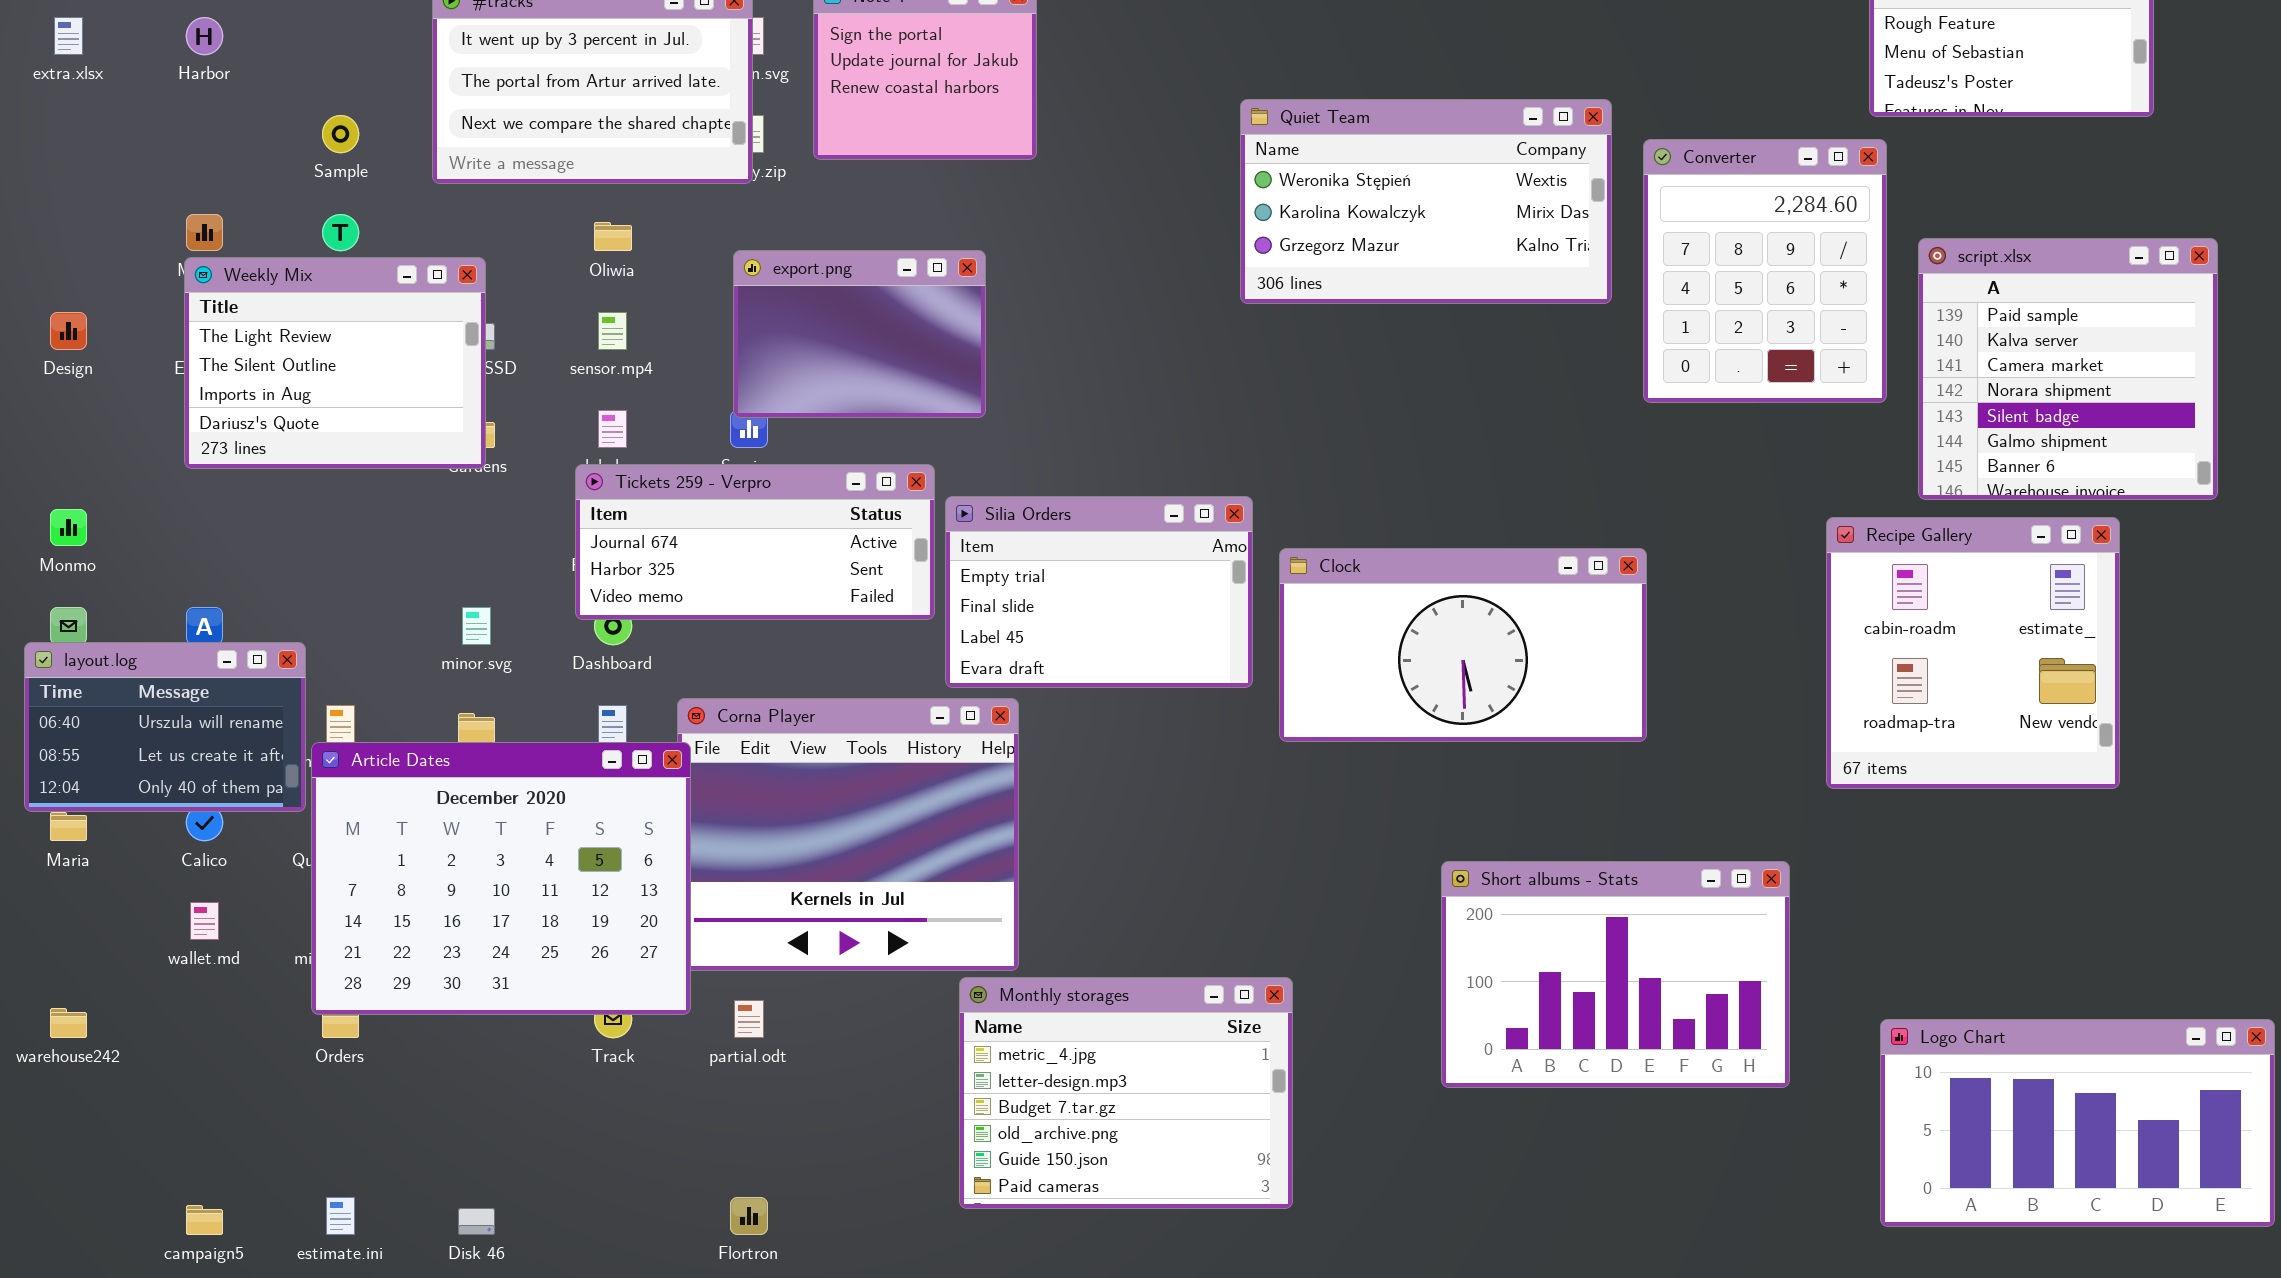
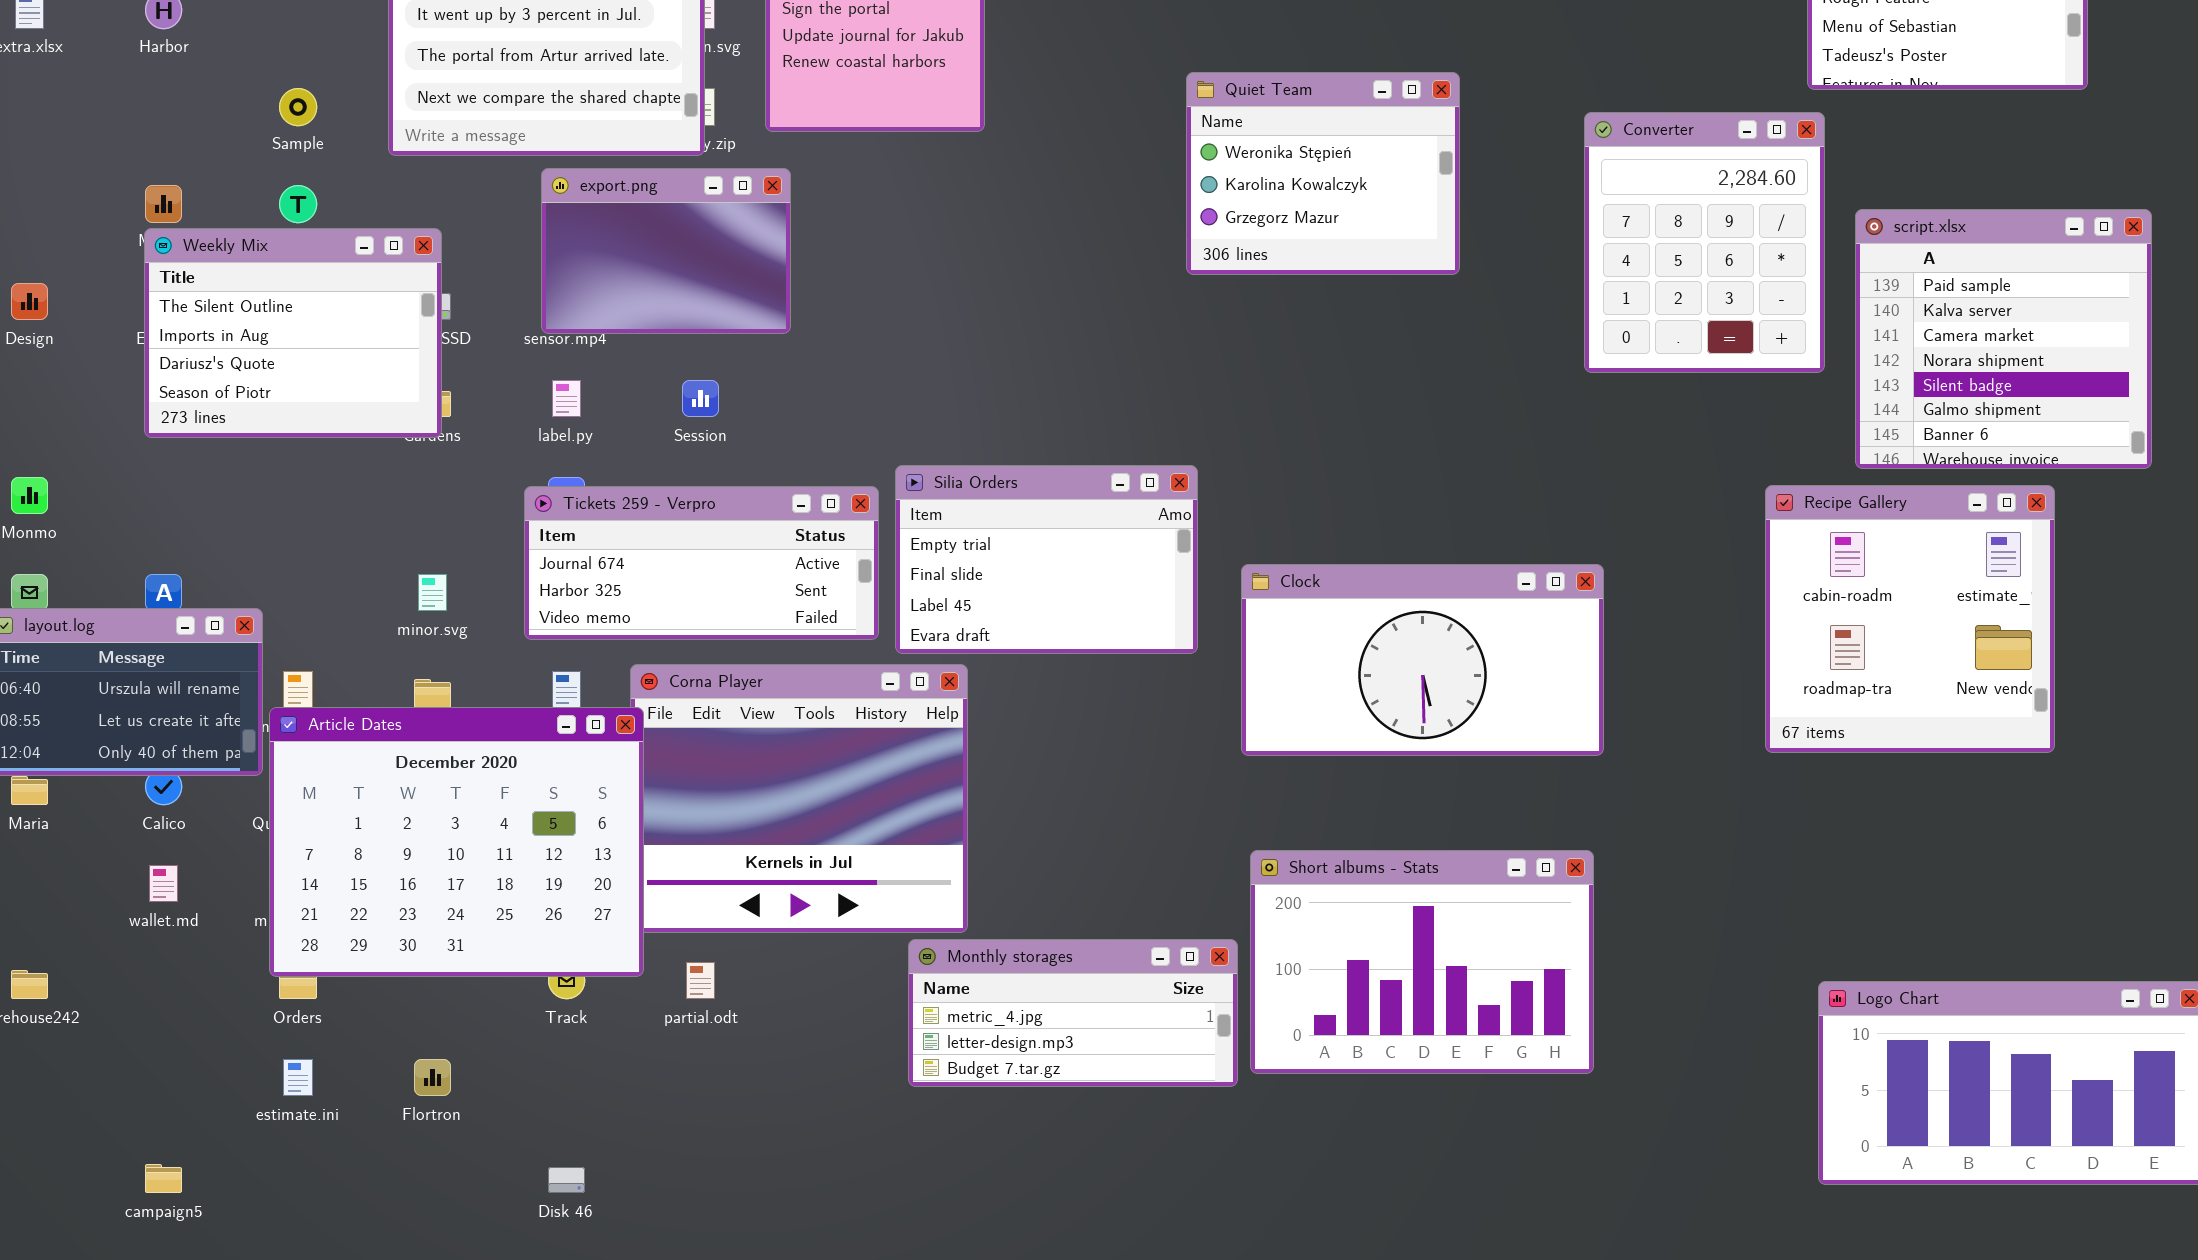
Quiet Team: [1240,99,1612,304] -> [1186,72,1460,275], resized
export.png: [733,250,986,418] -> [541,168,791,334], moved
Weekly Mix: [184,257,486,469] -> [144,228,442,438], scrolled down 1 row
Tickets 259 - Verpro: [575,464,935,620] -> [524,486,879,640], moved
Clock: [1279,548,1647,742] -> [1241,564,1604,756], moved
Short albums - Stats: [1441,861,1790,1088] -> [1250,850,1594,1074], moved
Monthly storages: [959,977,1293,1209] -> [908,939,1238,1087], resized
estimate.ini: [326,1197,355,1235] -> [283,1059,313,1096], moved
Flortron: [730,1197,768,1235] -> [414,1059,451,1096], moved
Disk 46: [458,1208,495,1235] -> [548,1167,585,1193], moved

